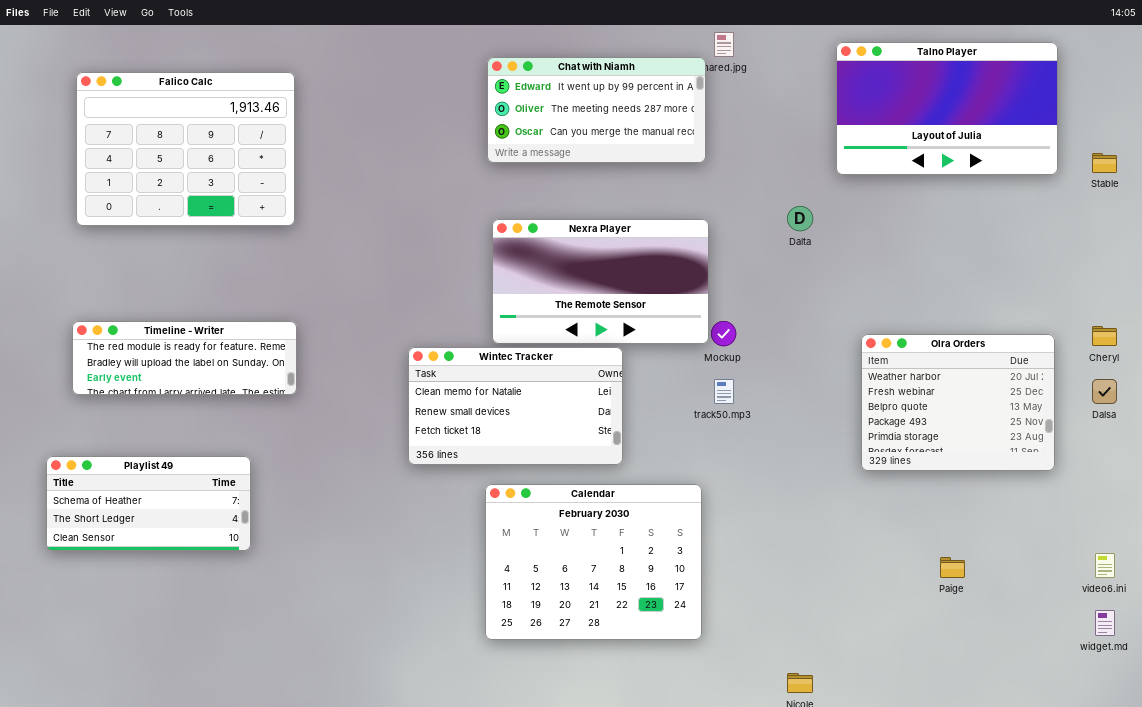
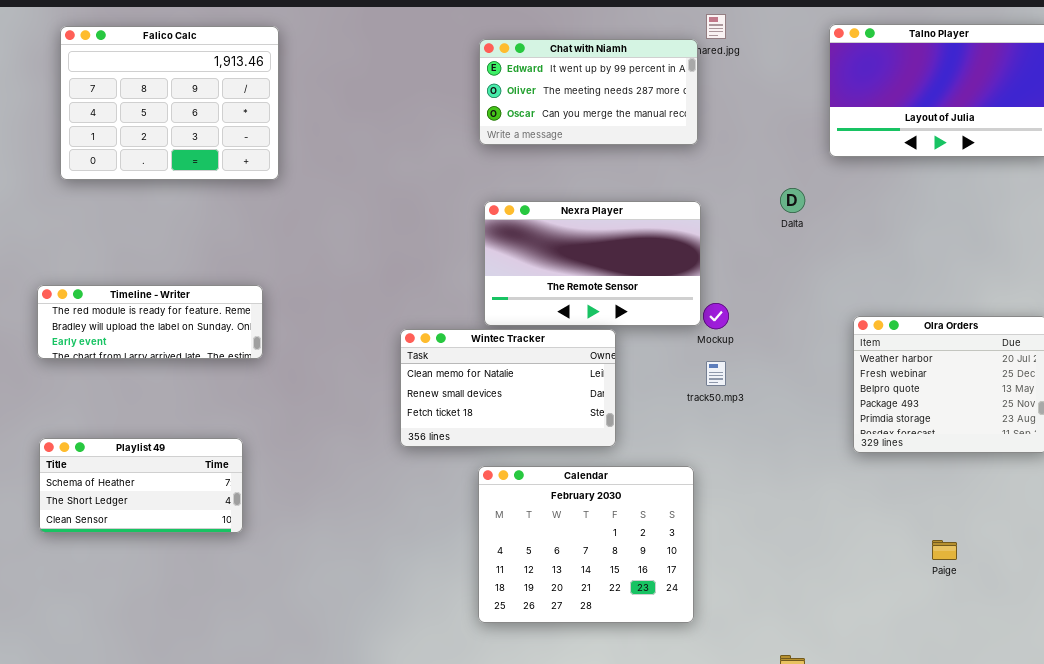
Falico Calc: [76,72,295,226] -> [60,26,279,180], moved
Timeline - Writer: [72,321,297,395] -> [37,285,263,359], moved

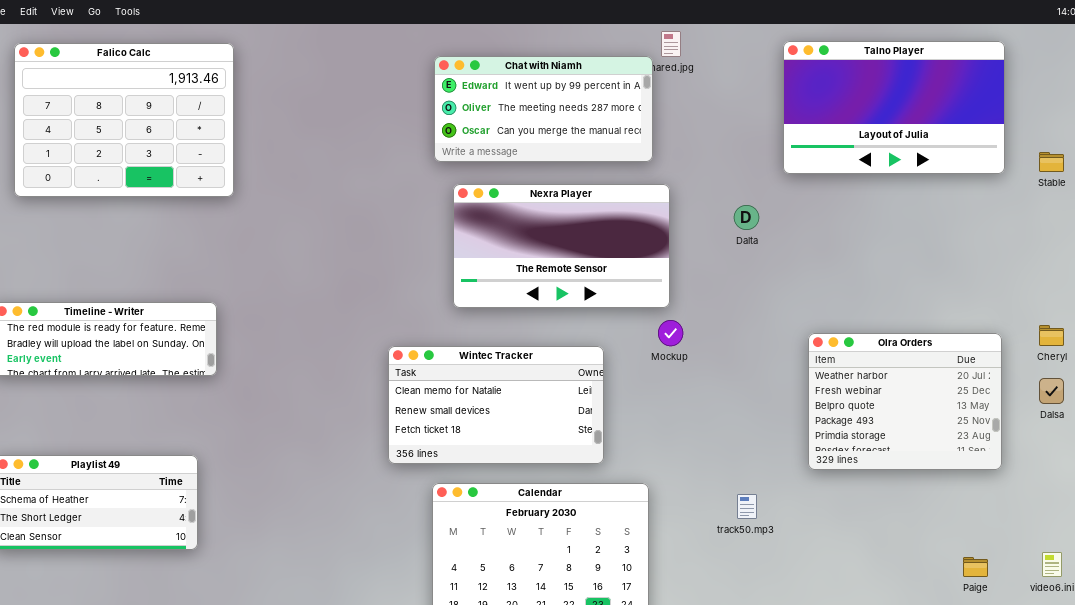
Nexra Player: [484,201,701,326] -> [453,184,670,308], moved
Wintec Tracker: [400,329,616,447] -> [388,346,604,464], moved
track50.mp3: [706,361,726,386] -> [737,494,757,519], moved
Paige: [932,540,957,560] -> [963,557,988,577], moved

